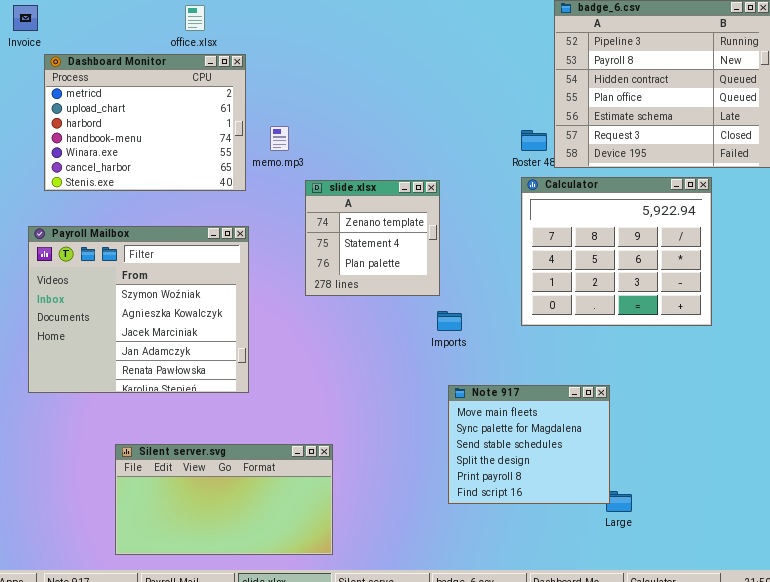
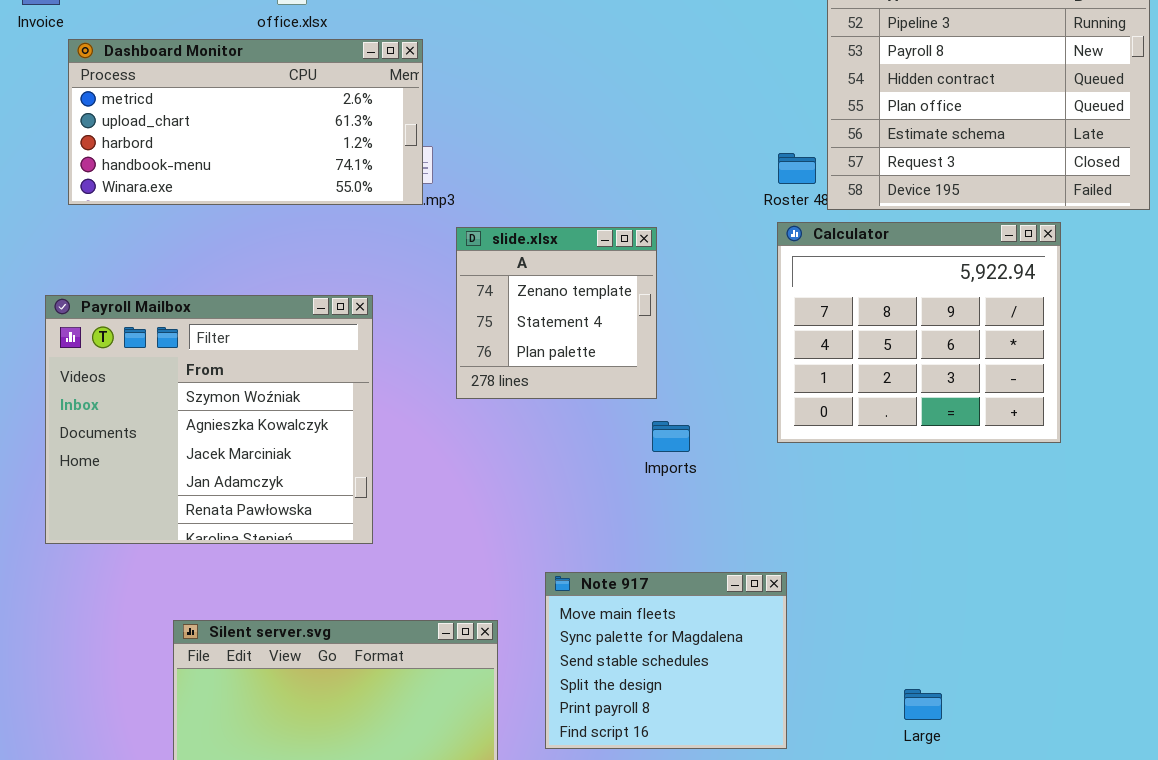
Dashboard Monitor: [44,54,246,191] -> [68,39,423,205], resized
Note 917: [448,385,610,504] -> [545,572,787,749], moved

